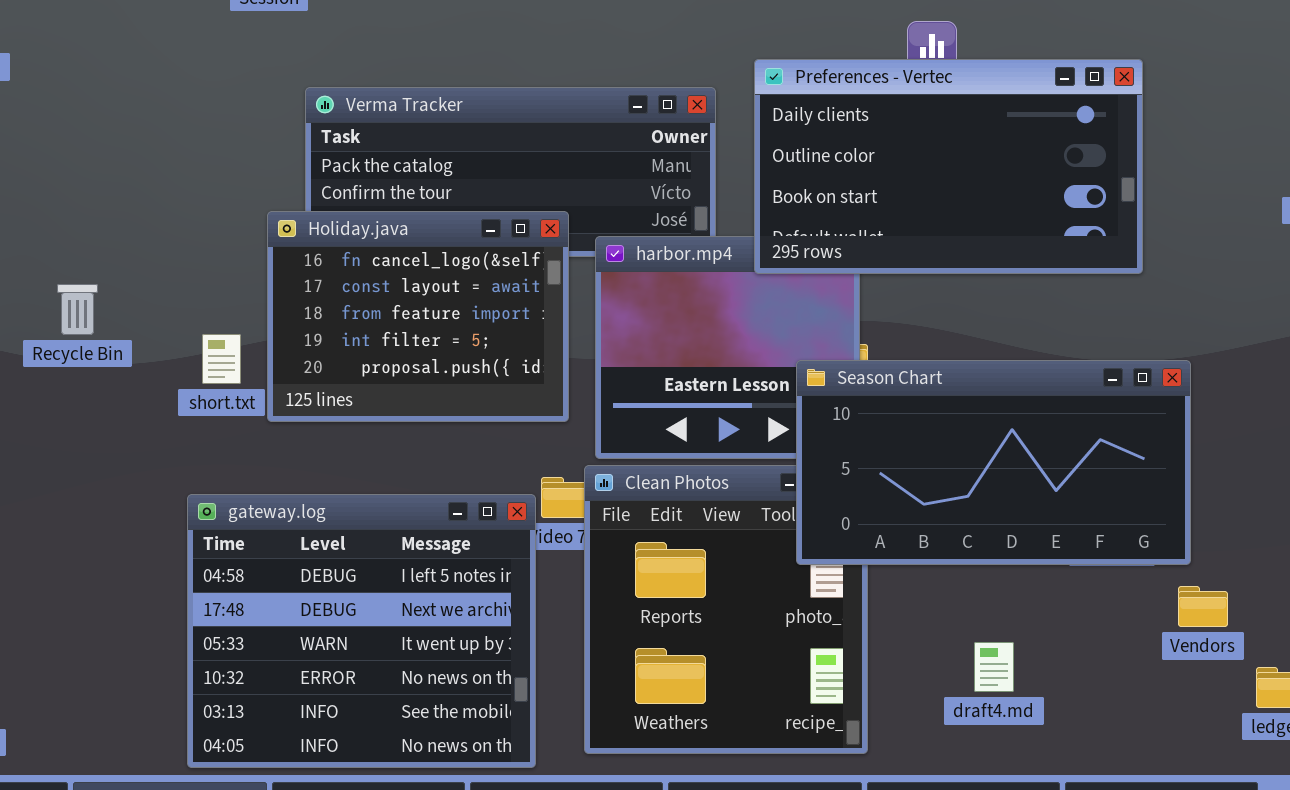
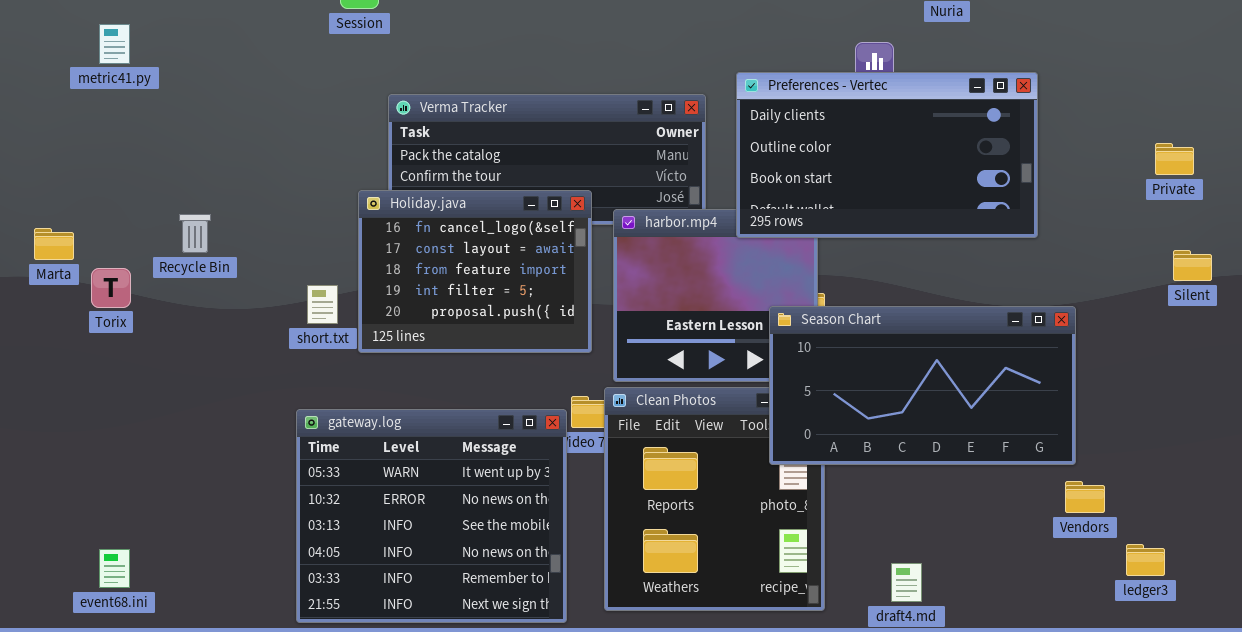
Recycle Bin: [57,284,98,335] -> [179,214,211,253], moved
gateway.log: [187,494,536,768] -> [296,409,567,623], scrolled down 2 rows
draft4.md: [974,642,1014,692] -> [891,563,922,602], moved

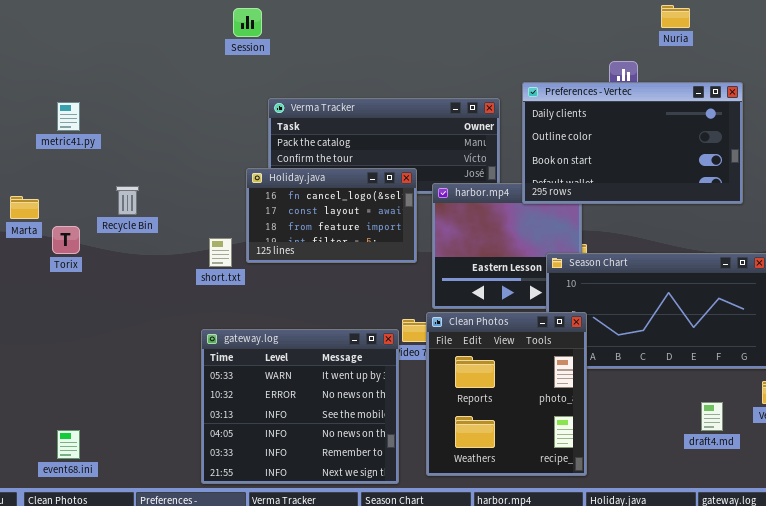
metric41.py: [99,24,130,64] -> [57,102,80,131], moved
Holiday.java: [358,190,592,353] -> [246,168,417,263], resized
Clean Photos: [604,387,825,611] -> [426,312,587,476], raised
draft4.md: [891,563,922,602] -> [701,402,723,431], moved

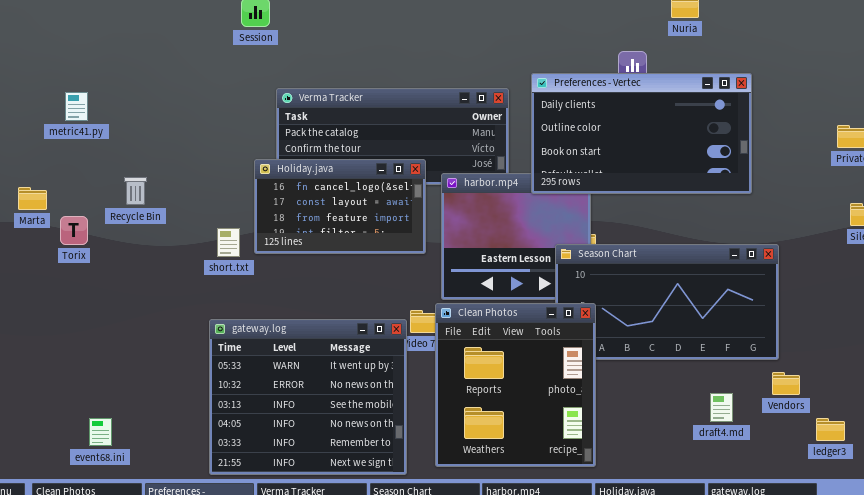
event68.ini: [57,430,80,459] -> [89,418,112,446], moved

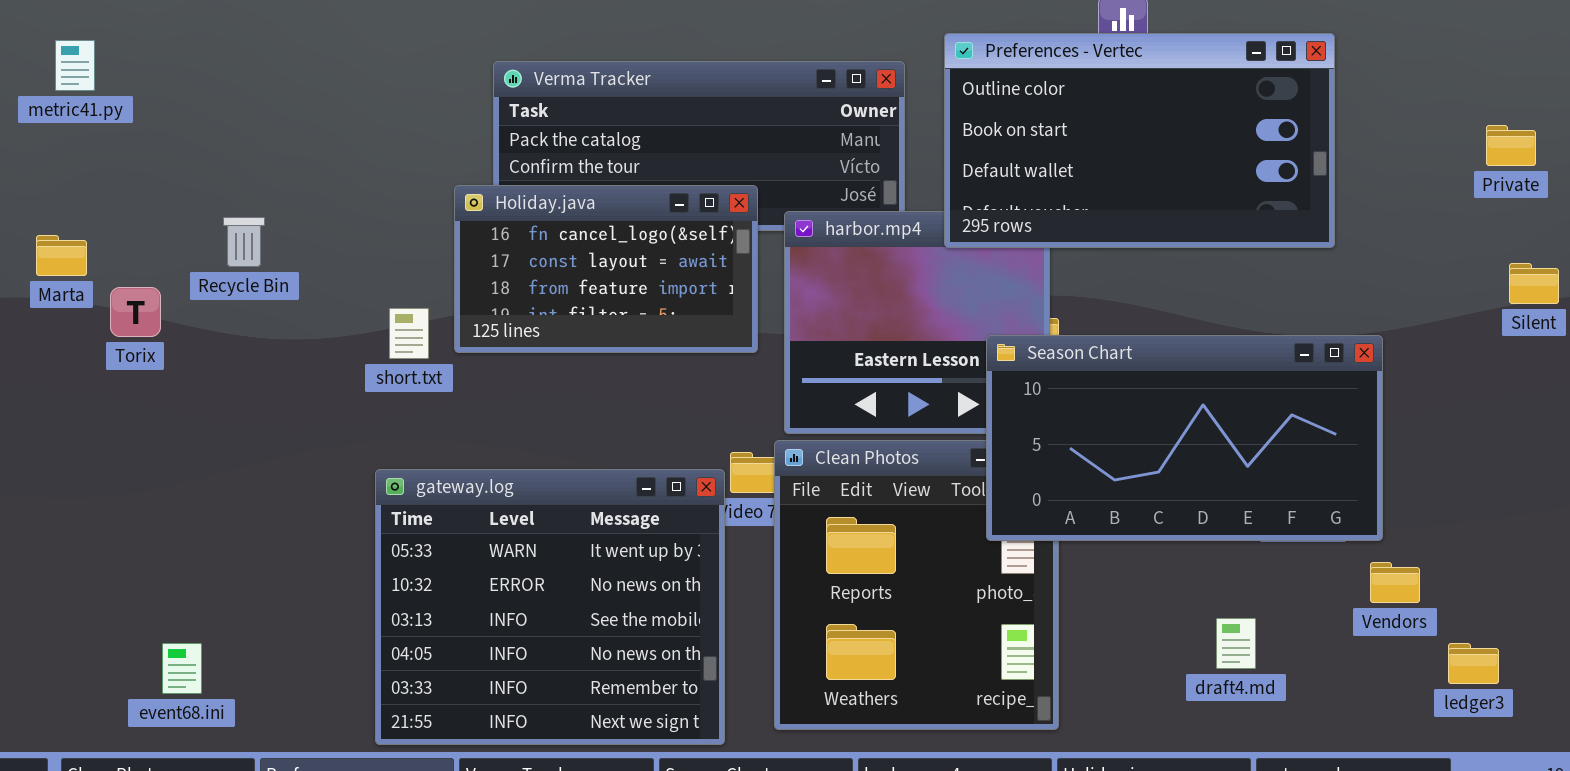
Preferences - Vertec: [531,73,752,194] -> [944,33,1335,248], scrolled down 1 row
metric41.py: [65,92,88,121] -> [55,40,95,91], moved
Season Chart: [555,244,779,360] -> [986,335,1383,541], raised
draft4.md: [710,393,733,422] -> [1216,618,1256,669], moved

